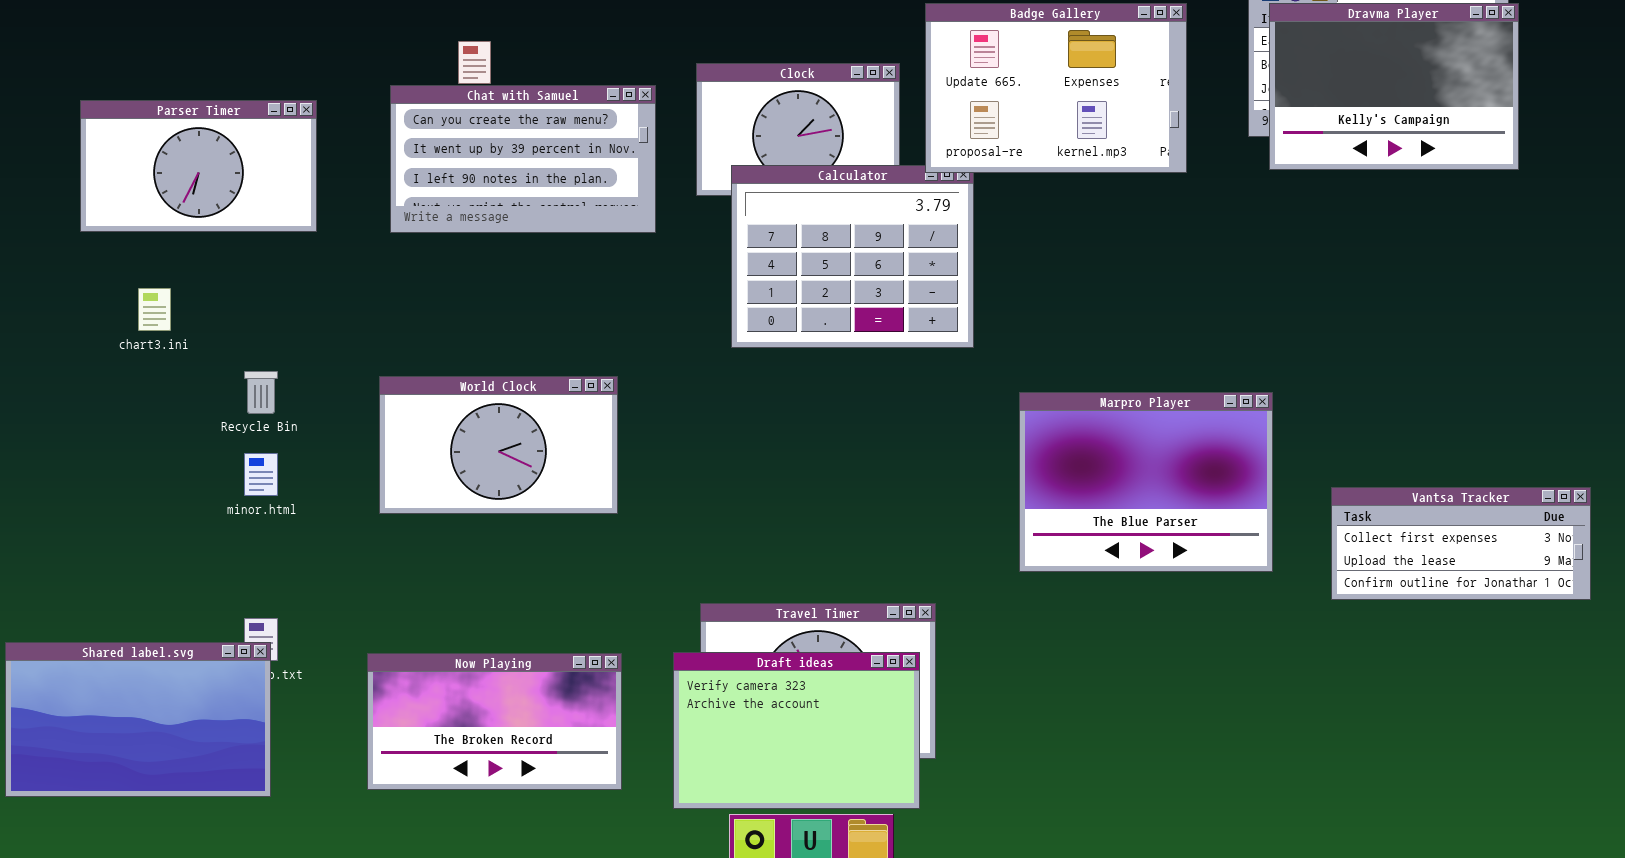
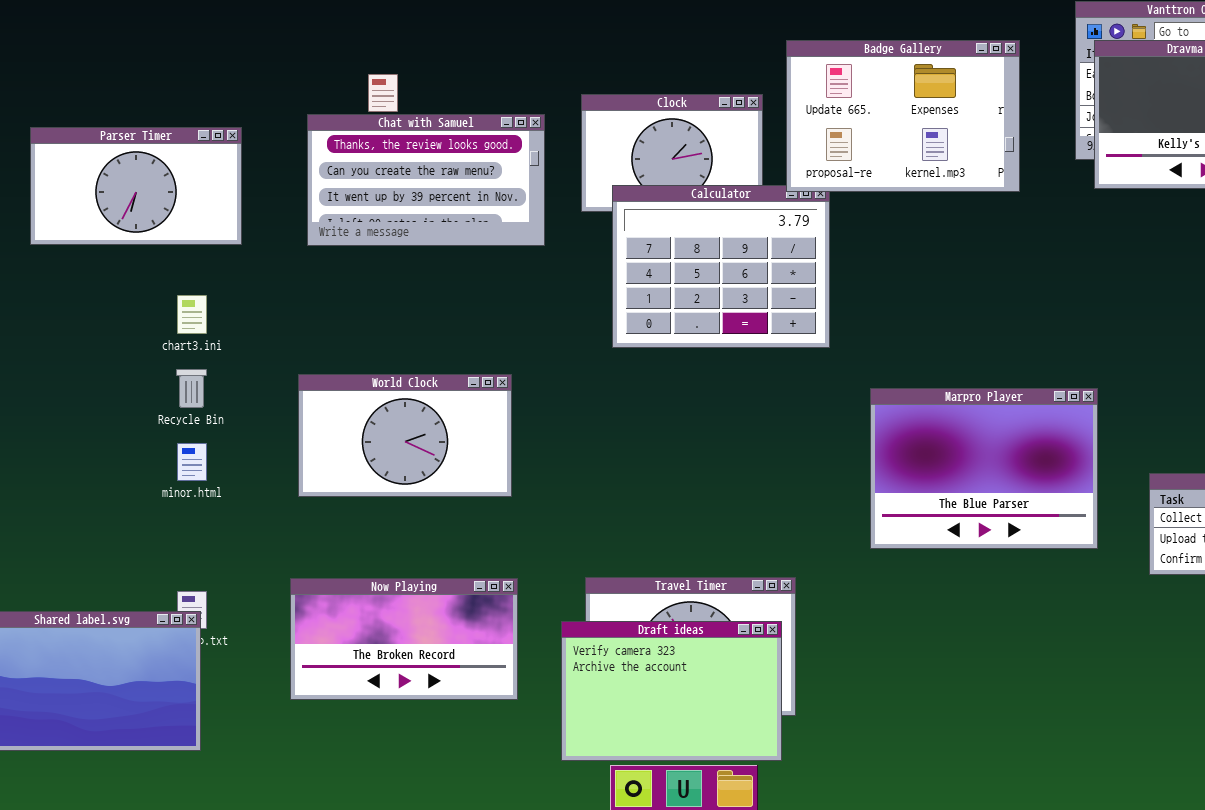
Chat with Samuel: [390,85,656,233] -> [307,114,545,246], scrolled up 1 row
chart3.ini: [138,288,171,331] -> [177,295,207,334], moved
Now Playing: [367,653,622,790] -> [290,578,518,700], moved

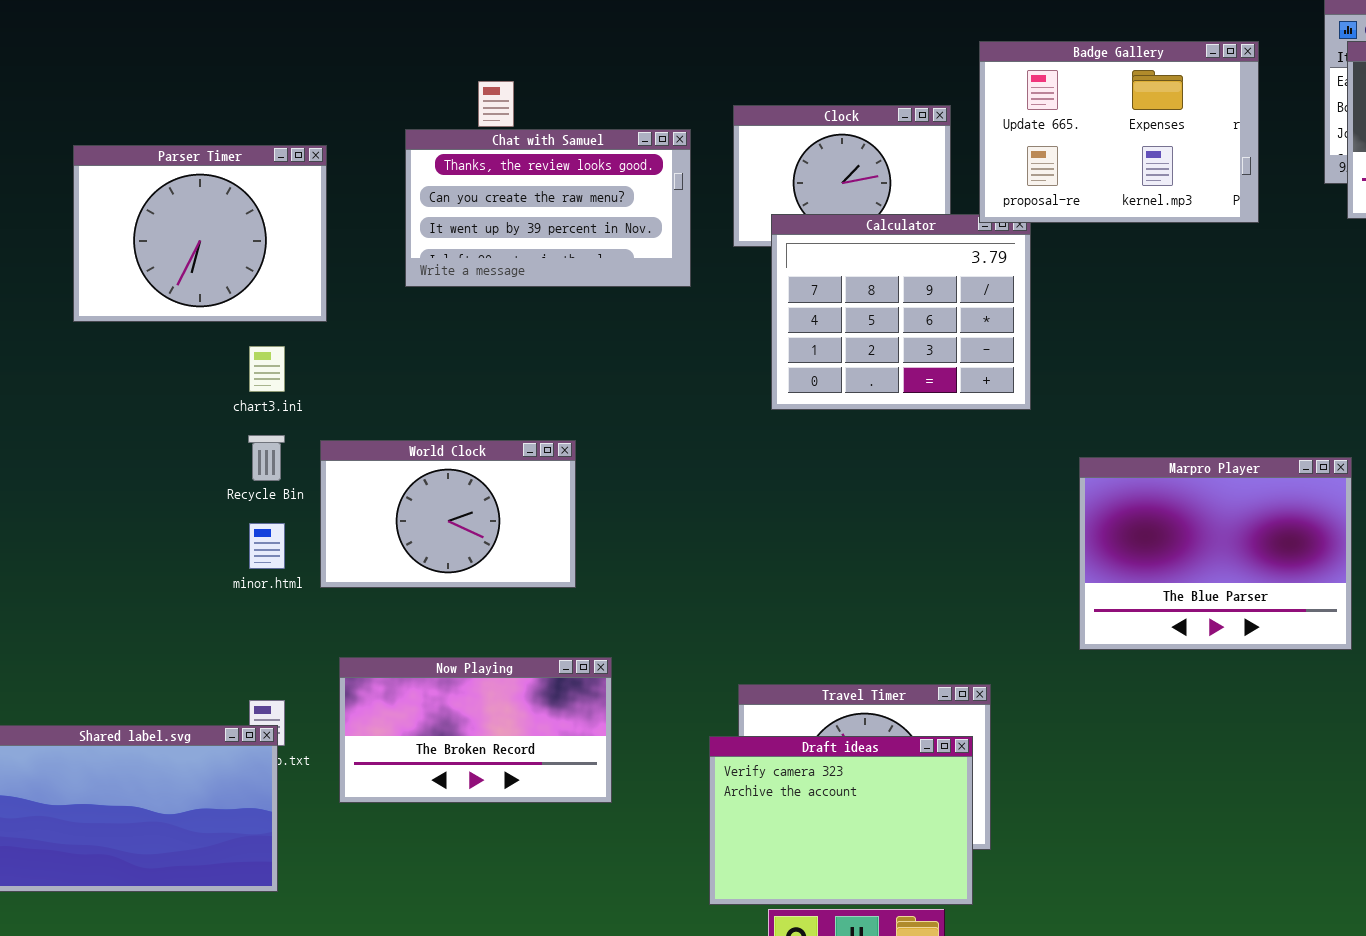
Parser Timer: [30,127,242,245] -> [73,145,327,322], resized
World Clock: [298,374,512,497] -> [320,440,576,588], moved
Now Playing: [290,578,518,700] -> [339,657,612,803], moved

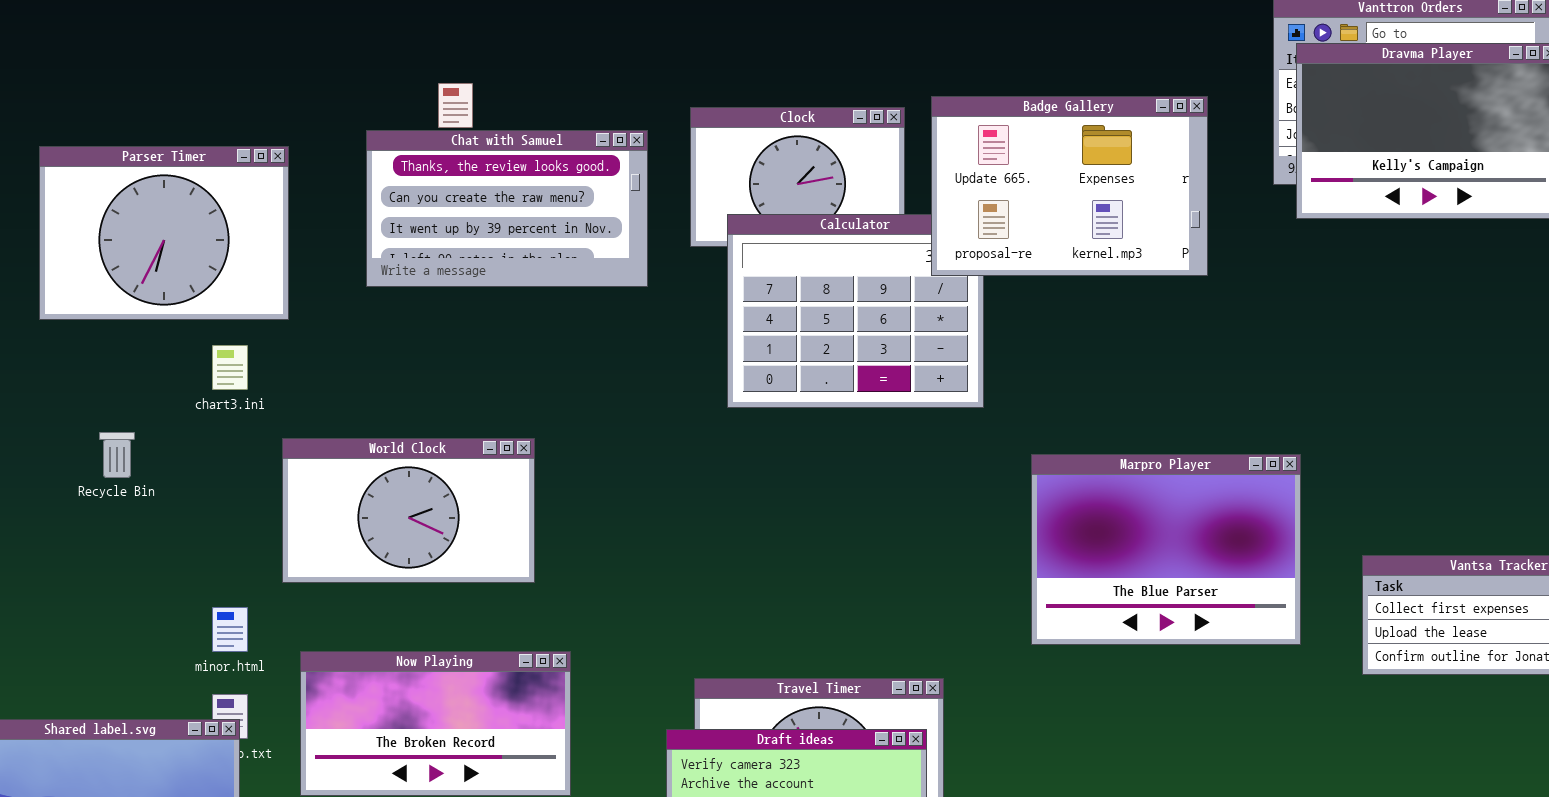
Badge Gallery: [979,41,1259,223] -> [931,96,1208,276], moved
Recycle Bin: [248,435,285,481] -> [99,432,135,478], moved
minor.html: [249,523,285,569] -> [212,607,248,652], moved

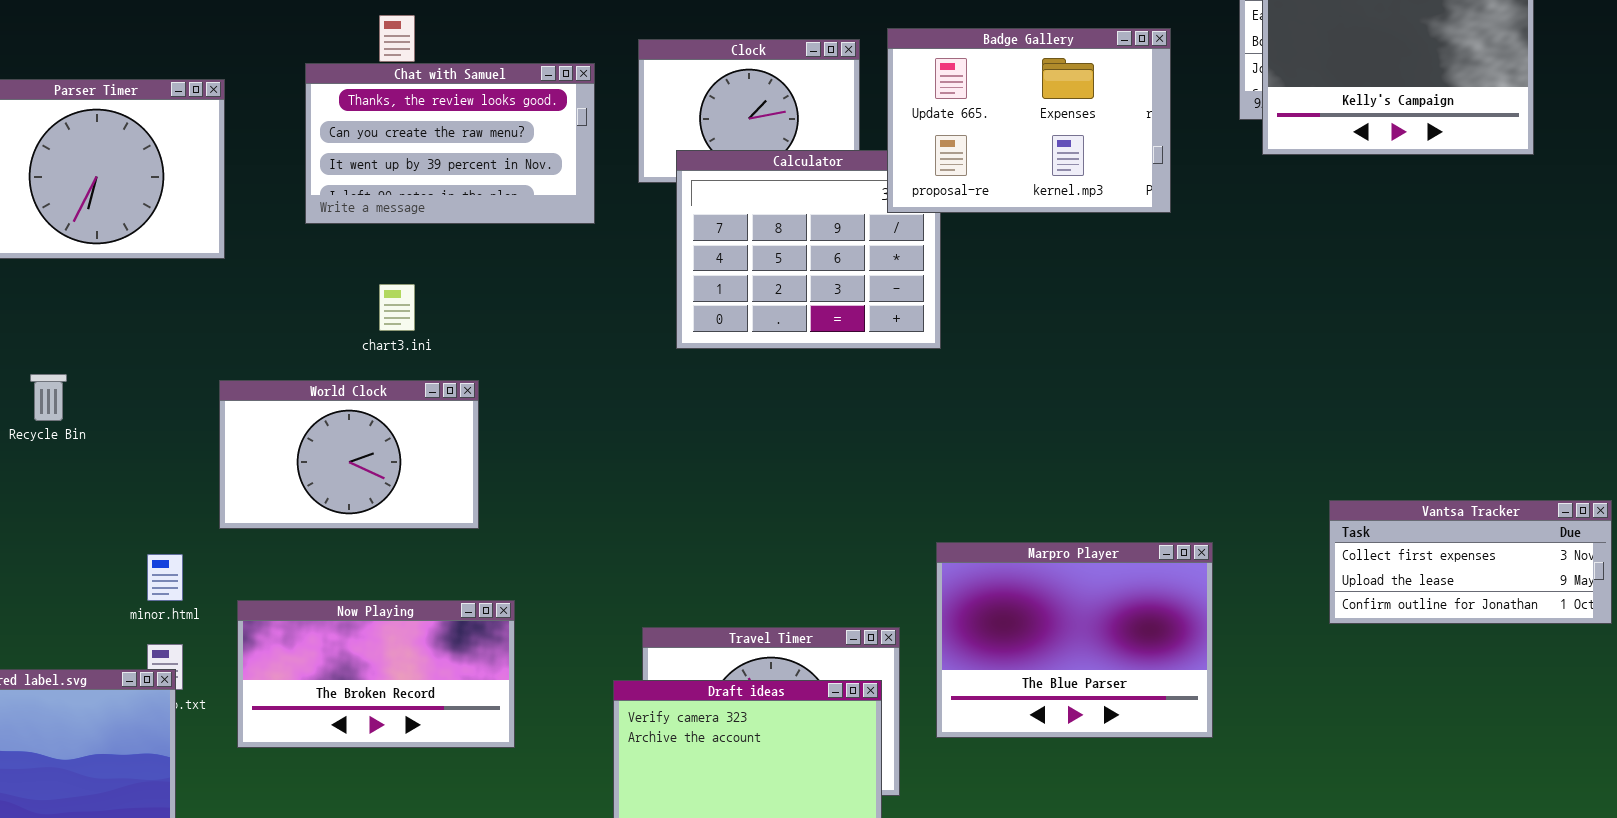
chart3.ini: [212,345,248,390] -> [379,284,415,331], moved
Marpro Player: [1031,454,1301,645] -> [936,542,1213,738], moved

